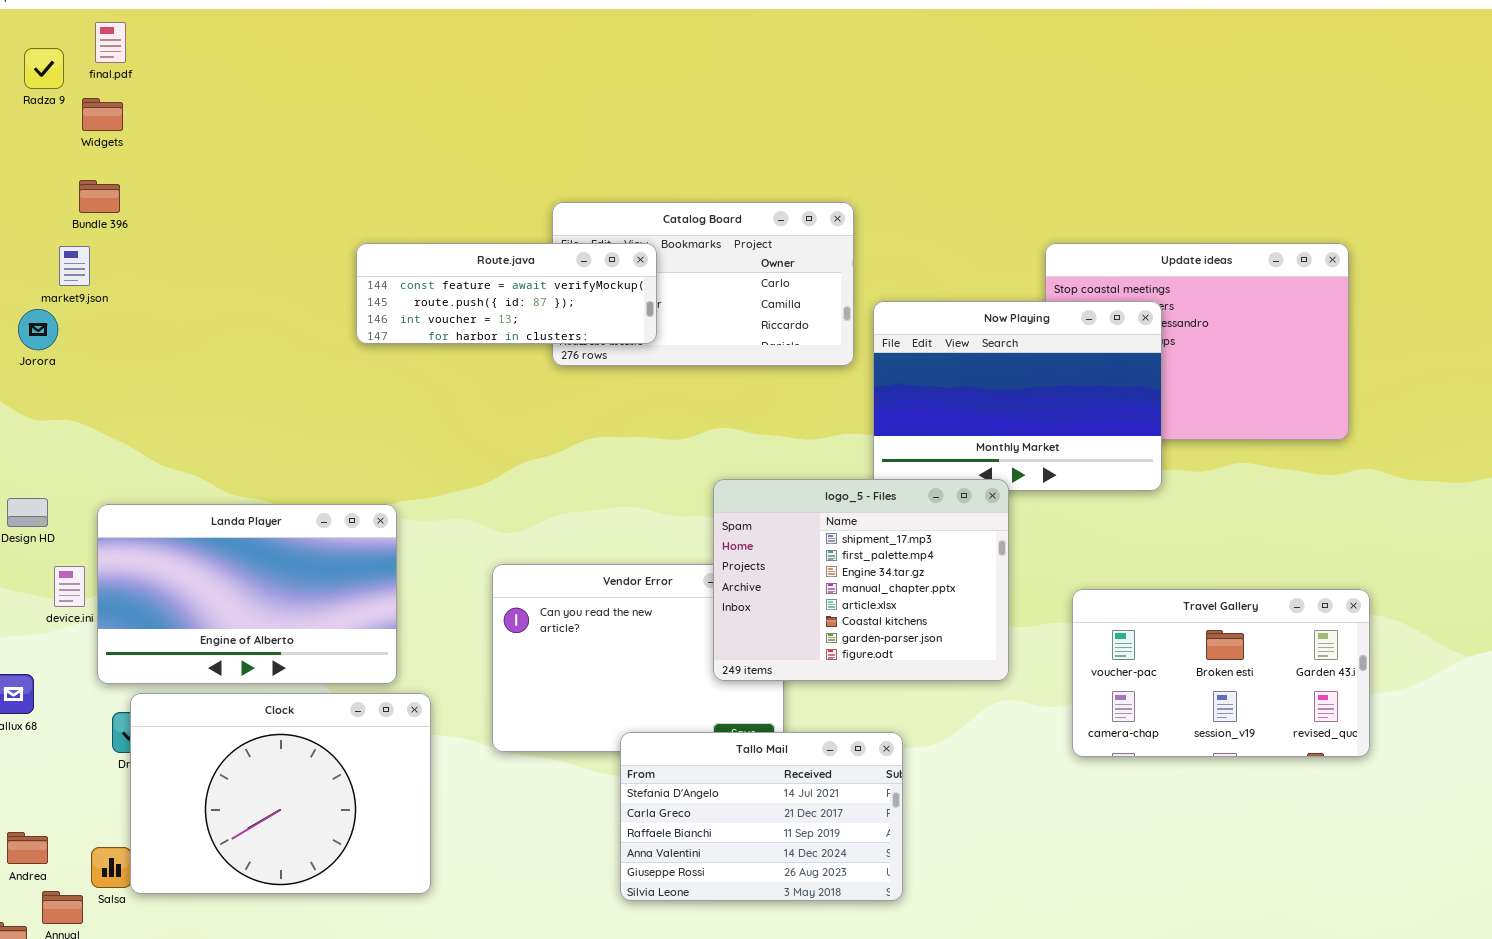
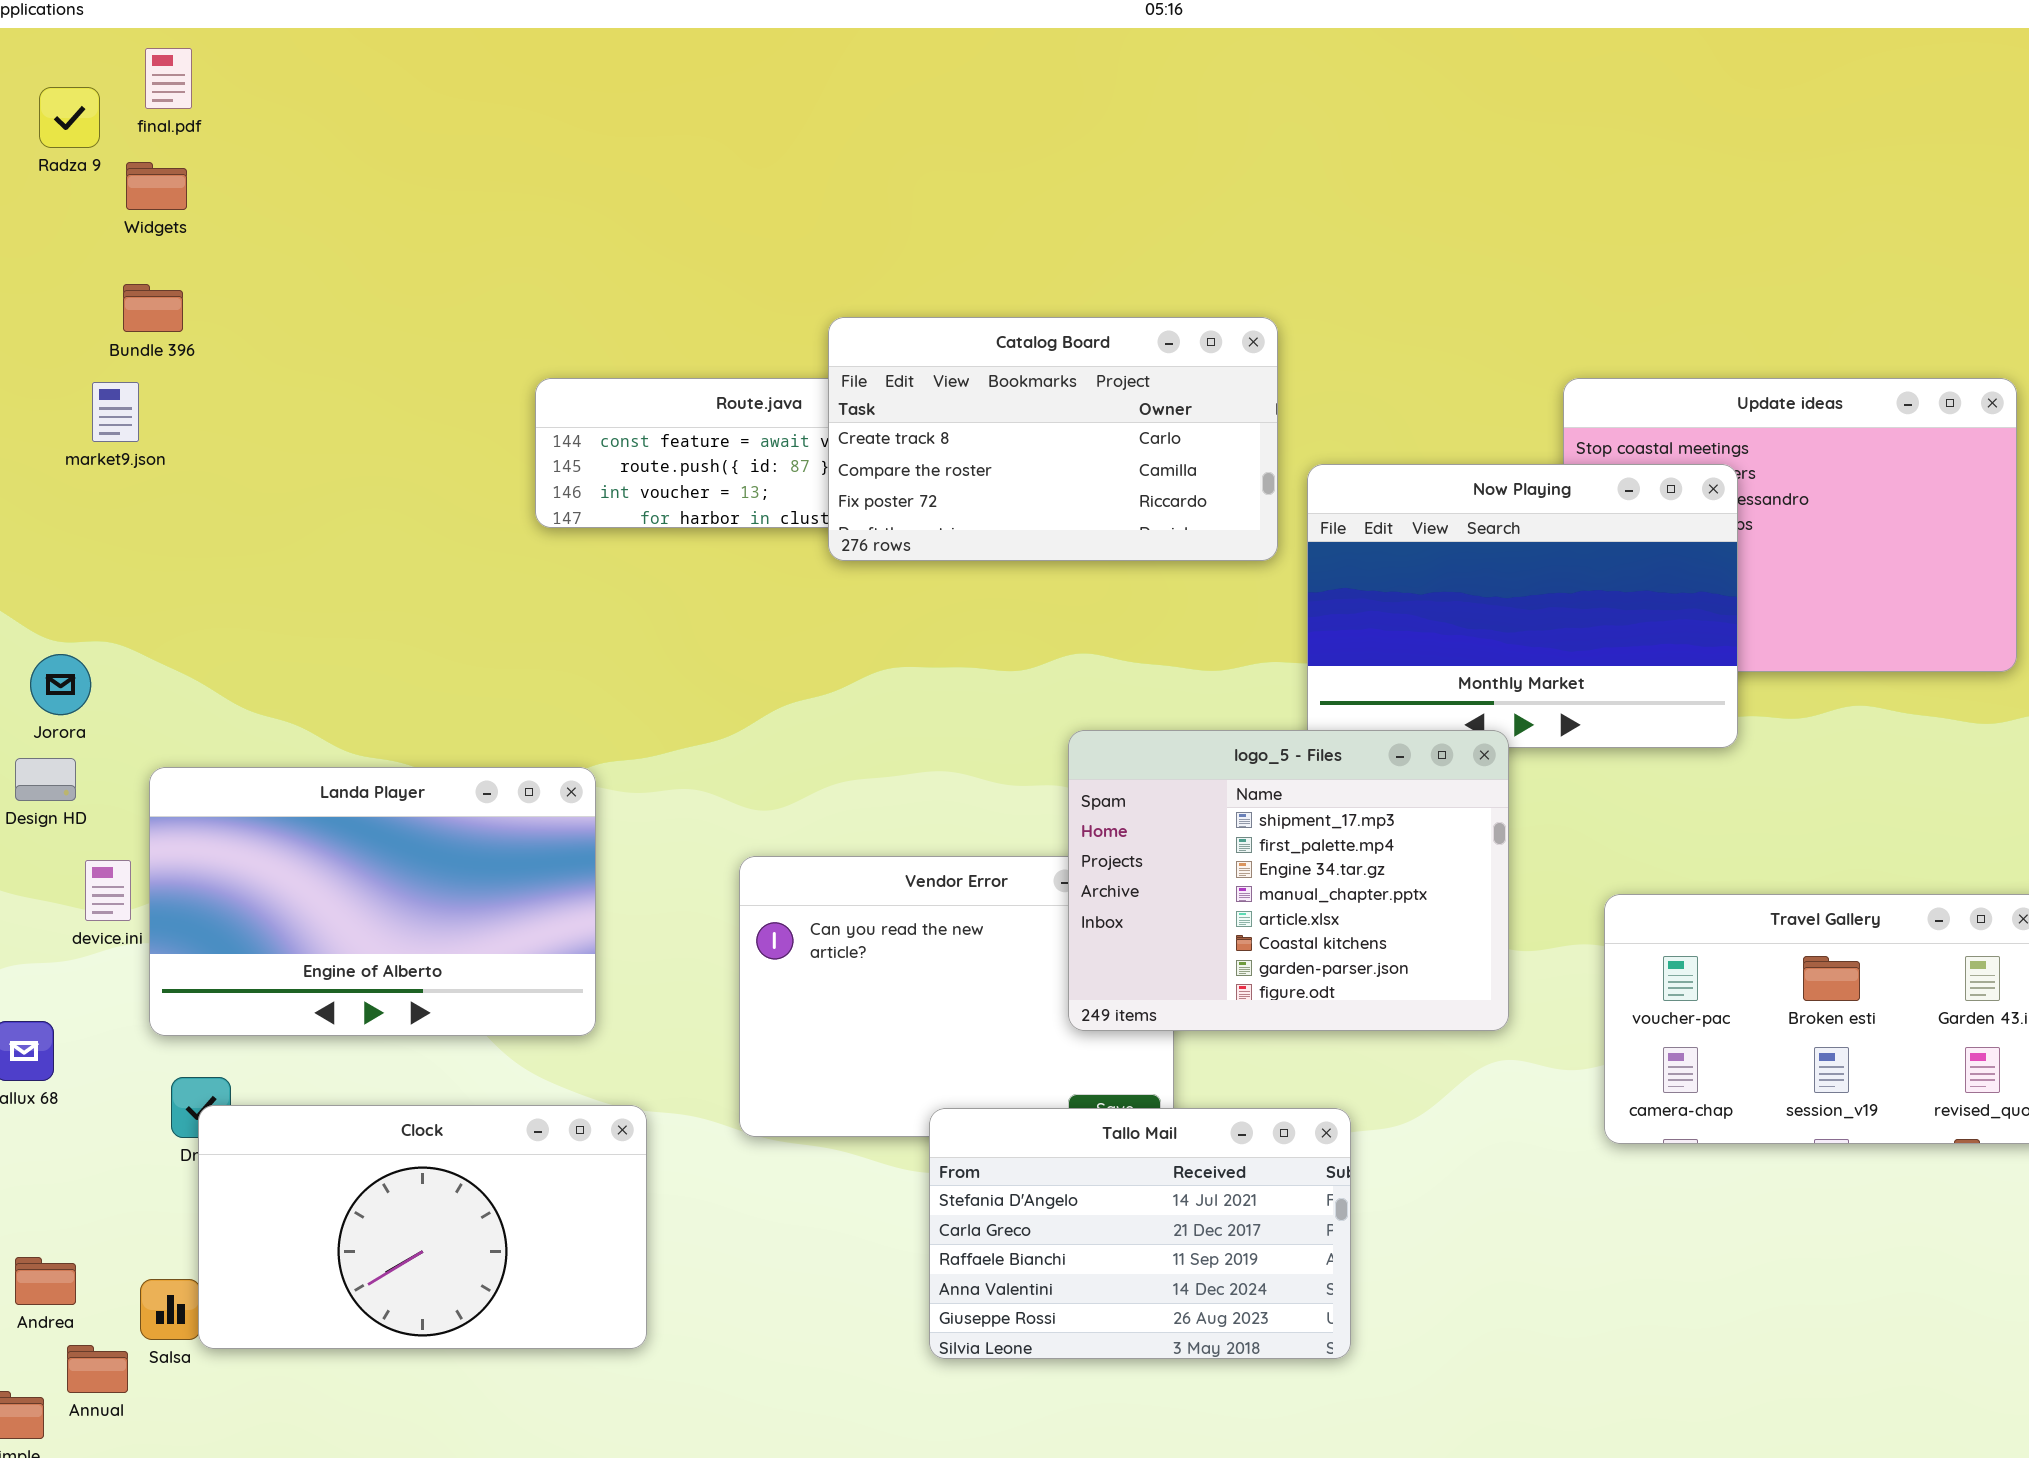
Catalog Board: [552,202,854,366] -> [828,317,1278,561], raised
Jorora: [18,309,58,350] -> [30,654,91,715], moved
Clock: [130,693,431,894] -> [198,1105,647,1349], resized

